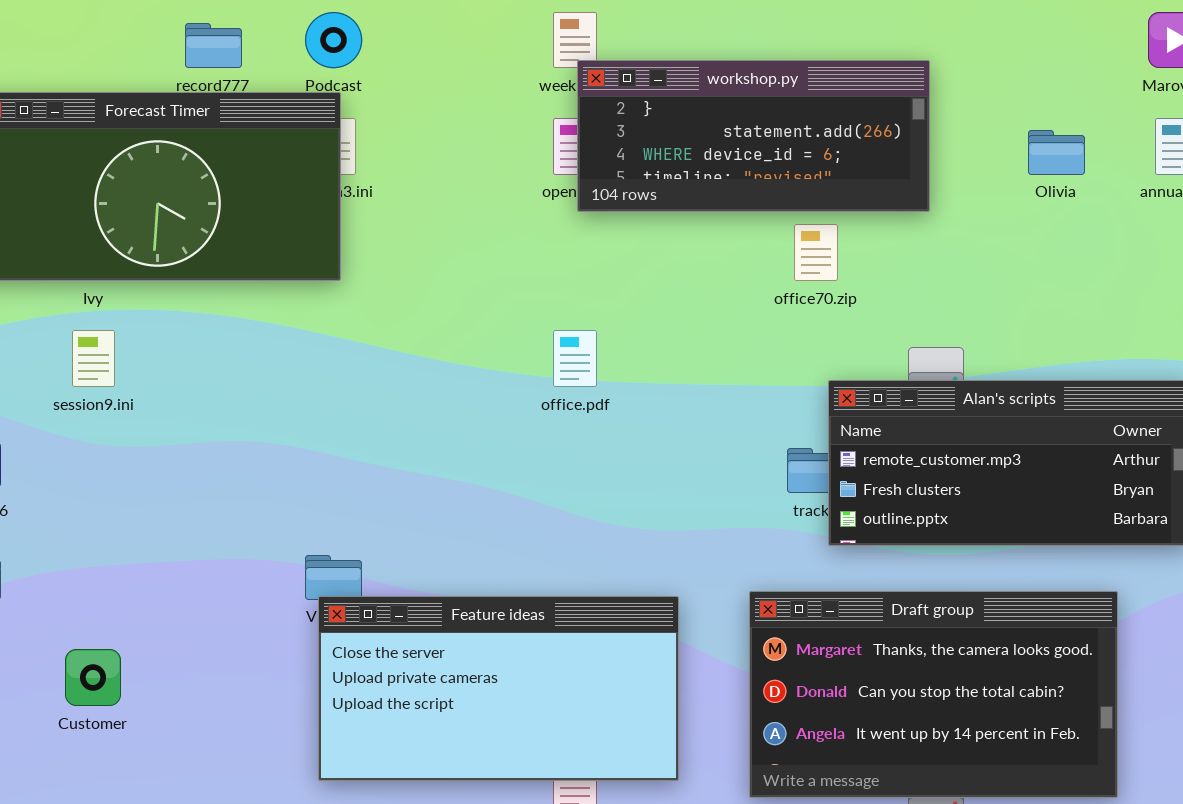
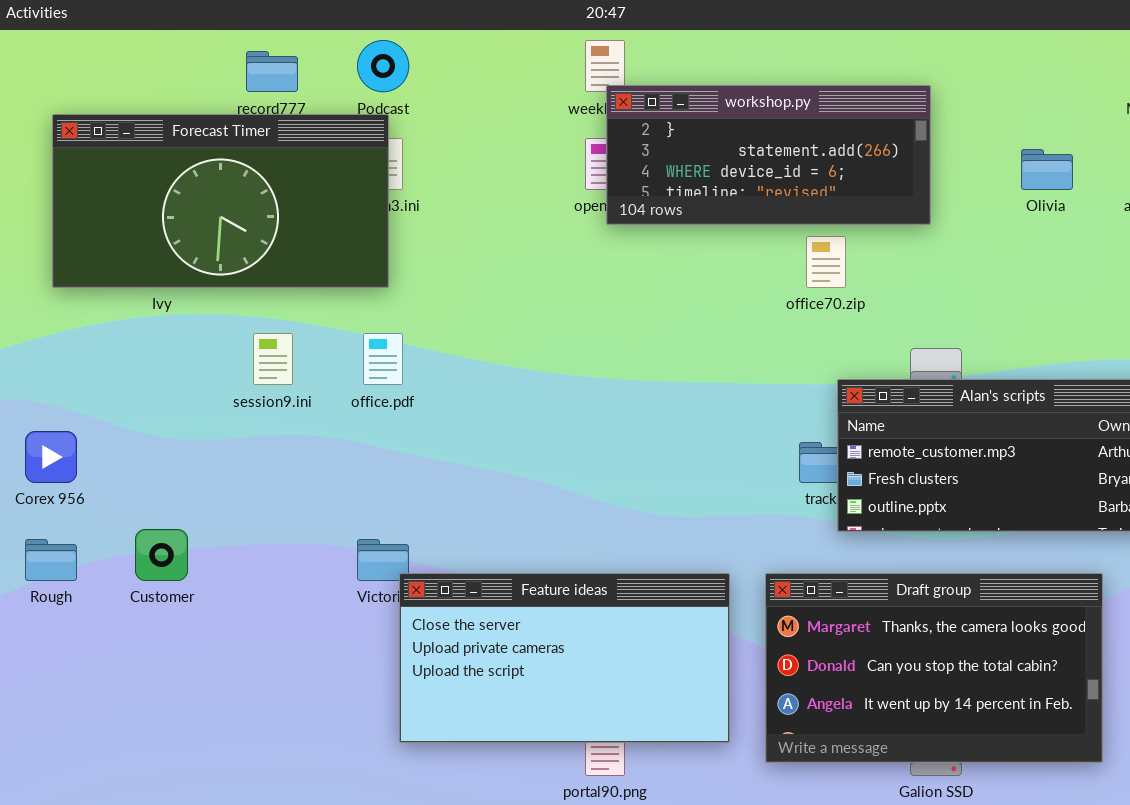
session9.ini: [72,330,115,387] -> [253,333,293,385], moved
office.pdf: [553,330,597,387] -> [363,333,403,385], moved
Feature ideas: [318,596,679,781] -> [399,573,730,743], moved
Customer: [65,649,121,706] -> [135,529,188,581], moved

